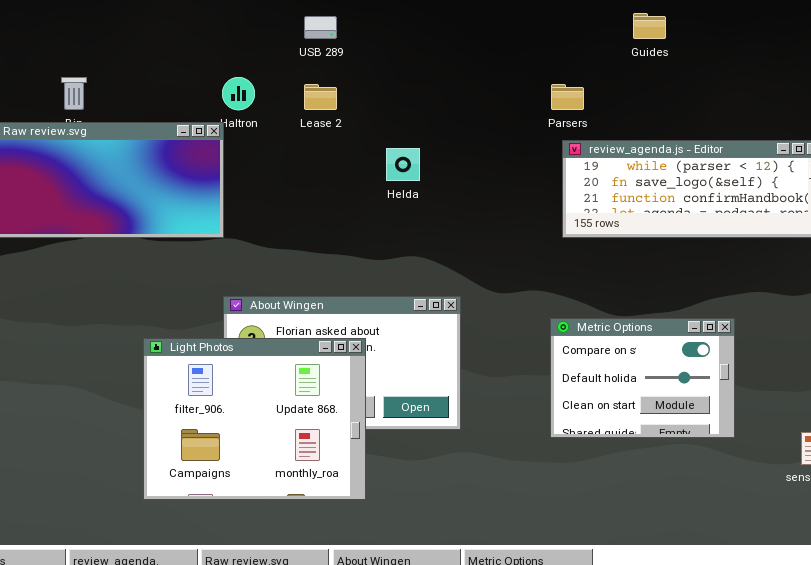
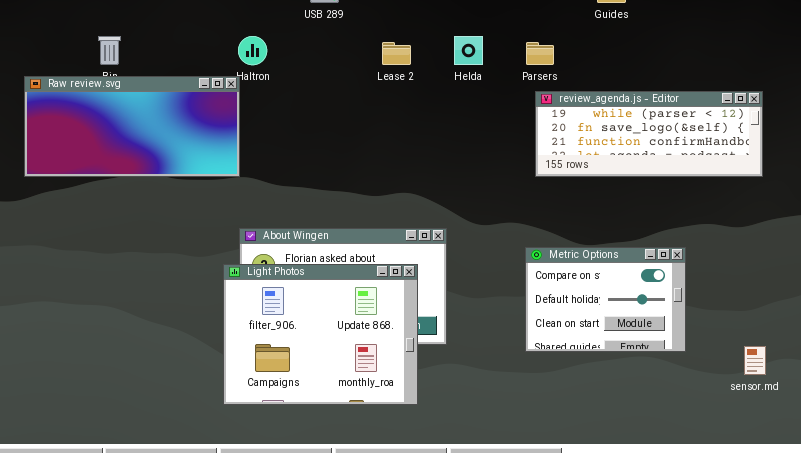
Lease 2: [304,84,337,110] -> [382,42,411,65], moved
Helda: [386,148,420,181] -> [454,36,483,65], moved
Light Photos: [143,338,366,500] -> [223,264,418,405], moved

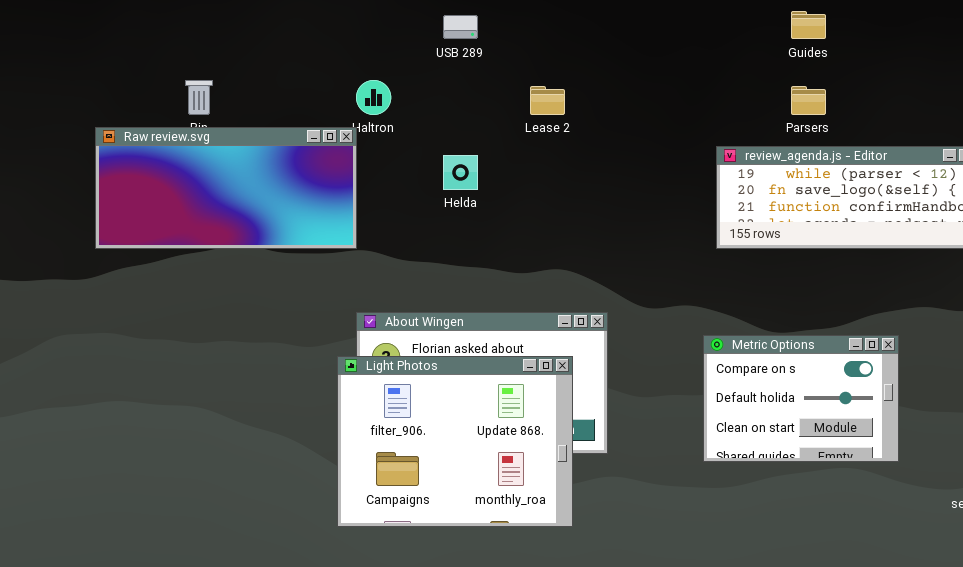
Helda: [454,36,483,65] -> [443,155,478,190], moved
Parsers: [526,42,554,65] -> [791,86,826,115], moved

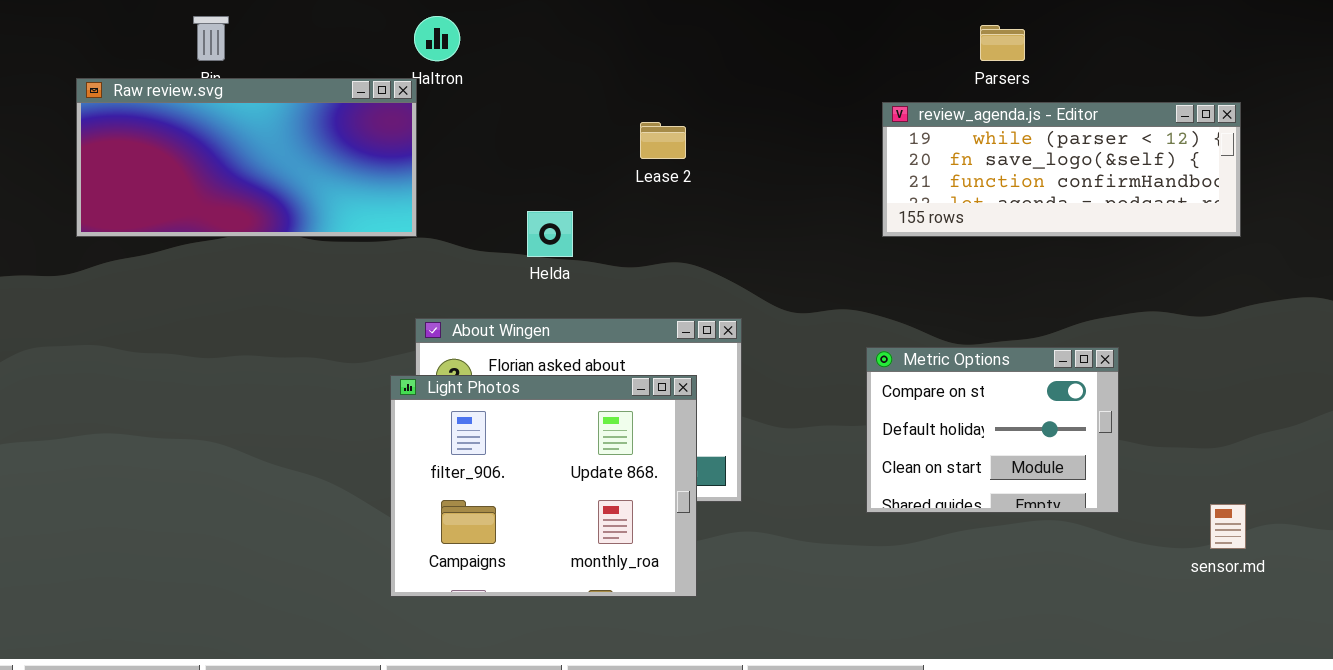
Lease 2: [530,86,565,115] -> [640,122,686,159], moved
Helda: [443,155,478,190] -> [527,211,573,257], moved

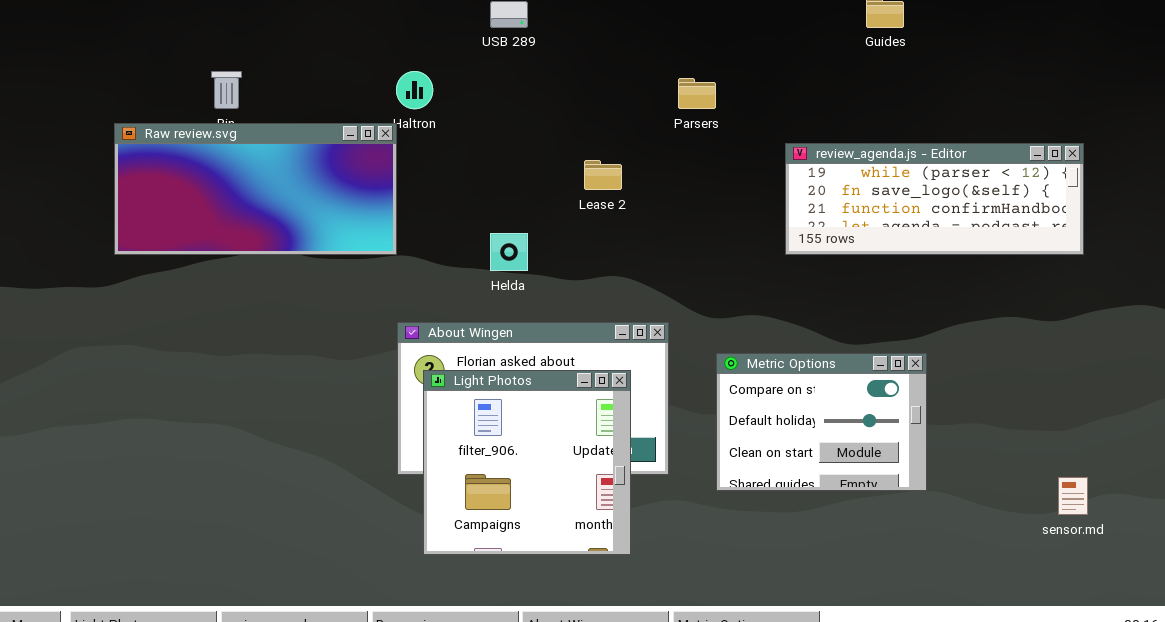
Parsers: [980,25,1025,61] -> [678,78,716,109], moved
Metric Options: [866,347,1119,513] -> [716,353,927,491], moved
Light Photos: [390,375,697,597] -> [423,370,631,555], resized

